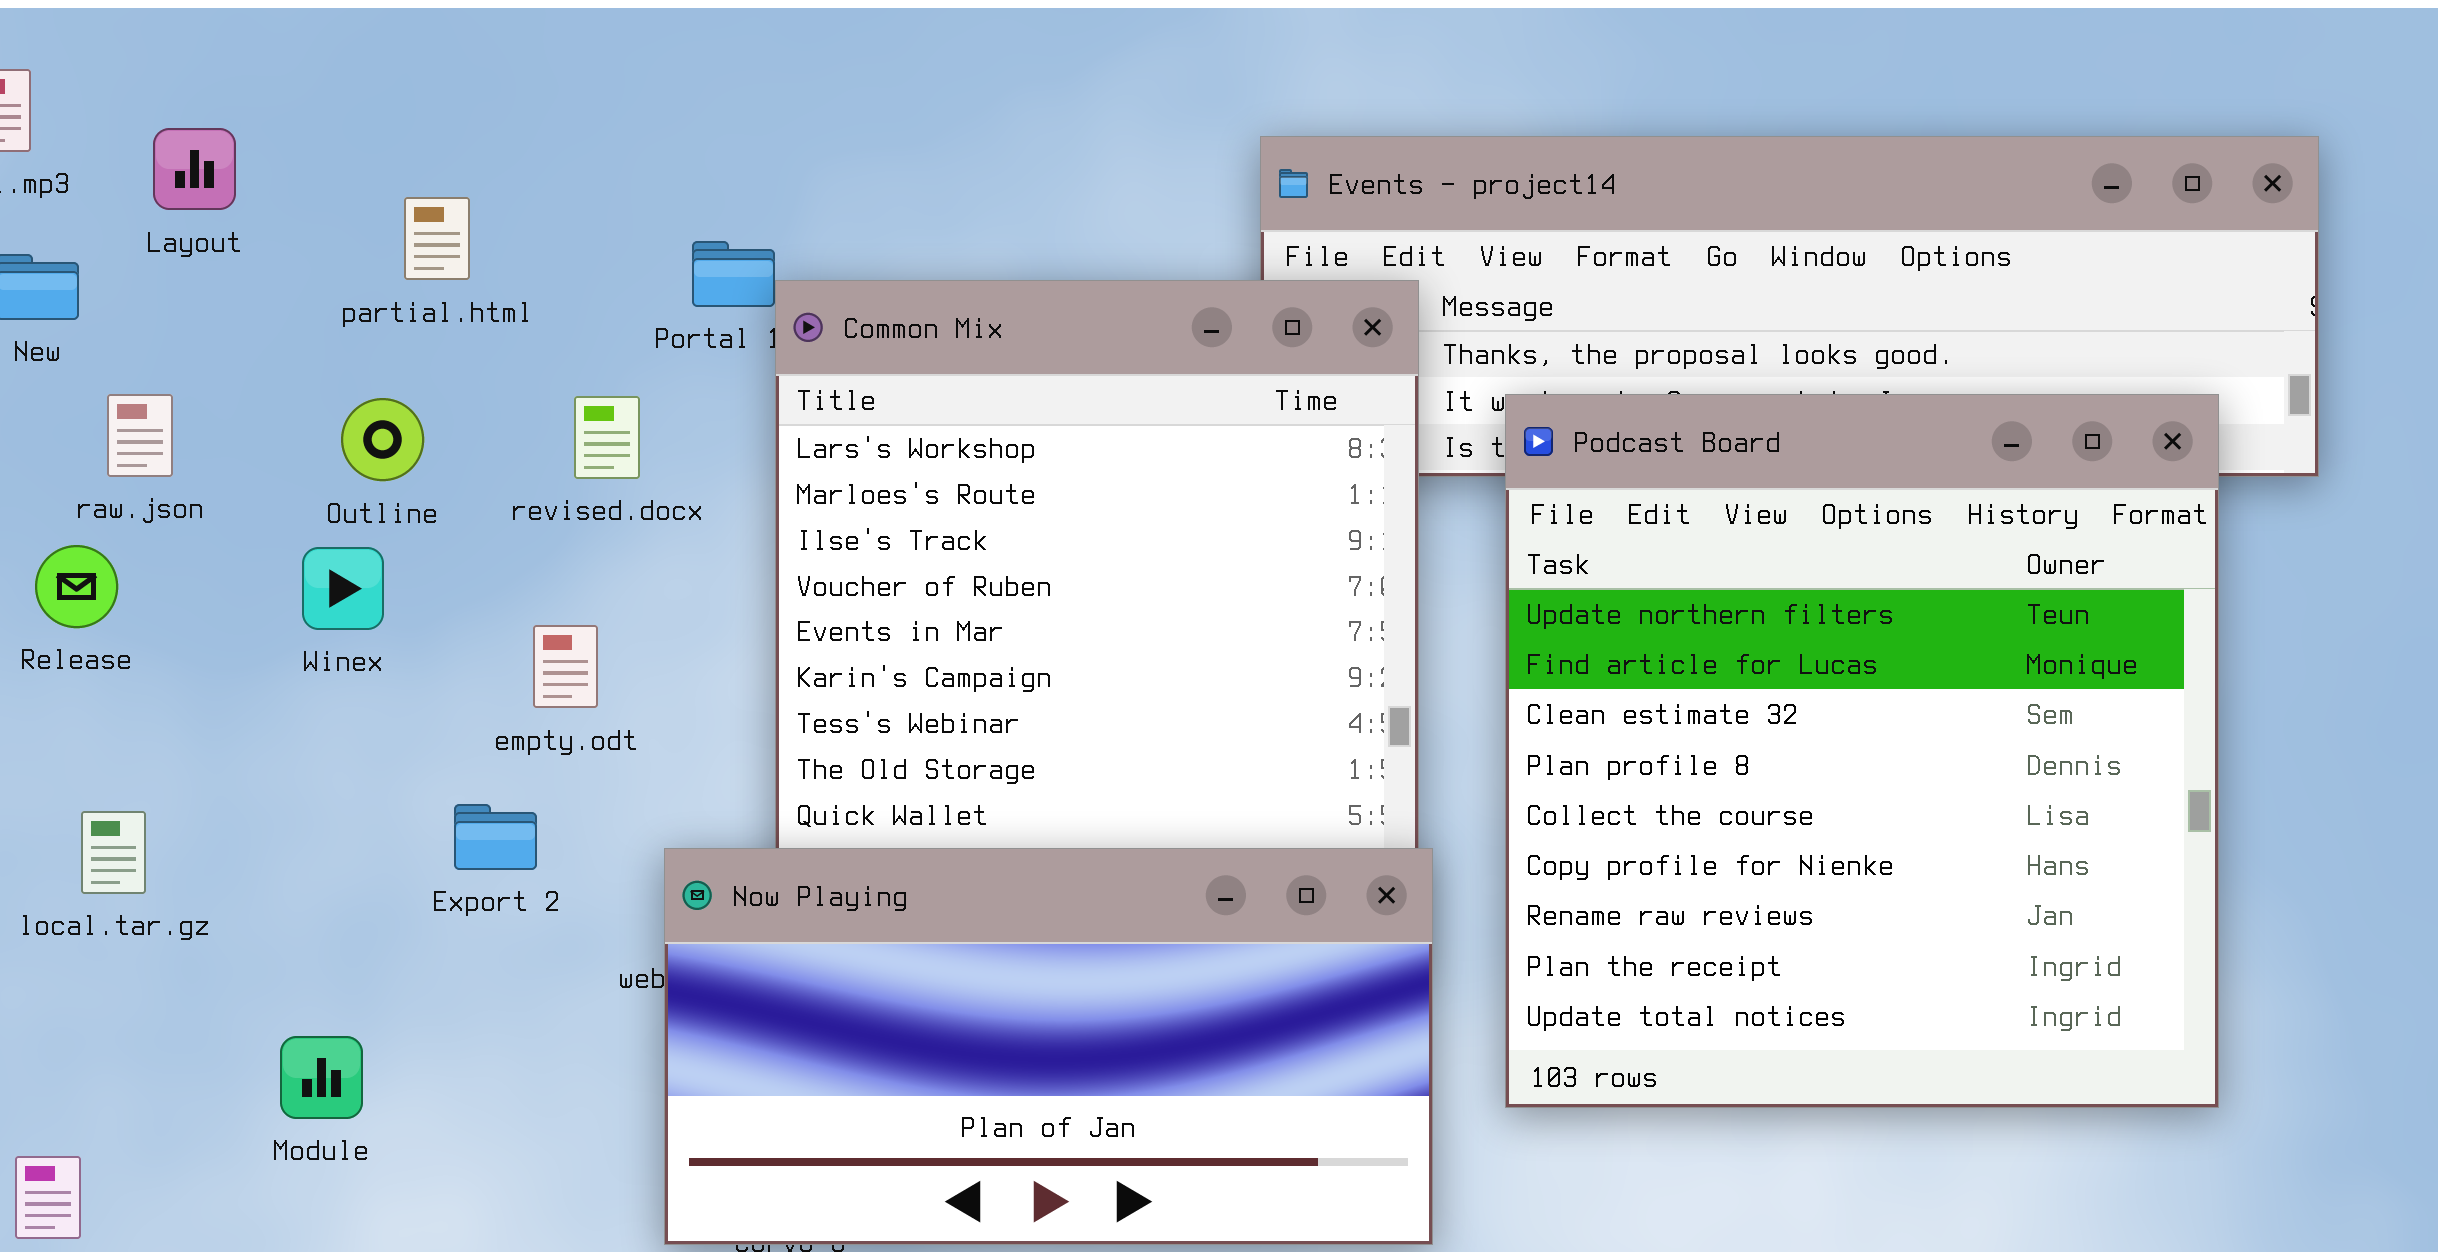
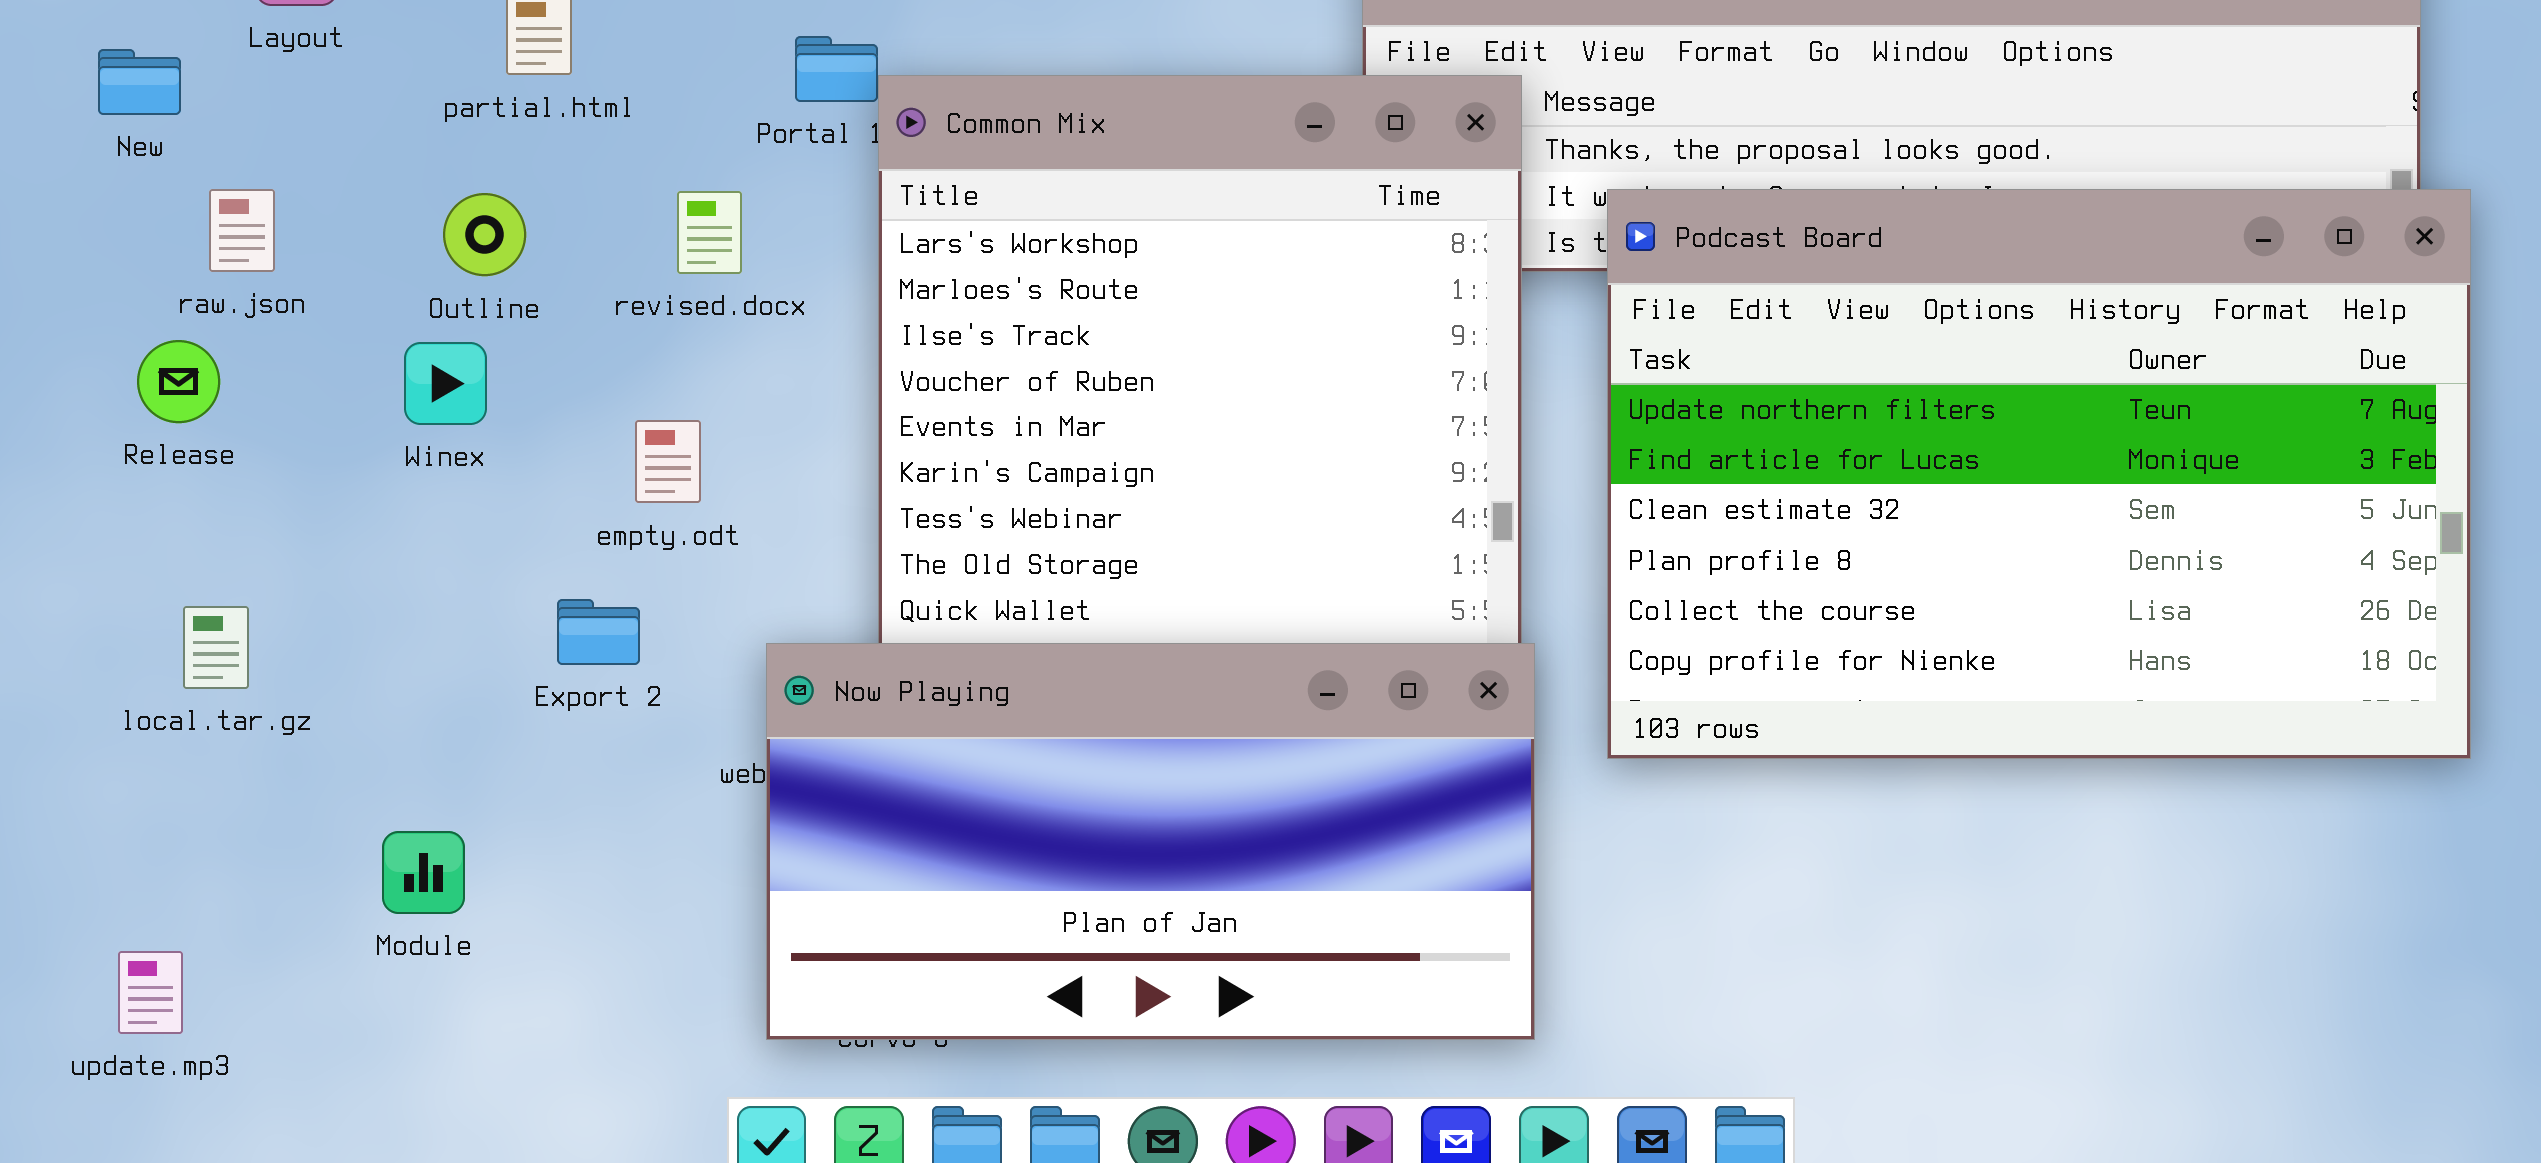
Podcast Board: [1505,394,2219,1108] -> [1607,189,2471,759], resized

